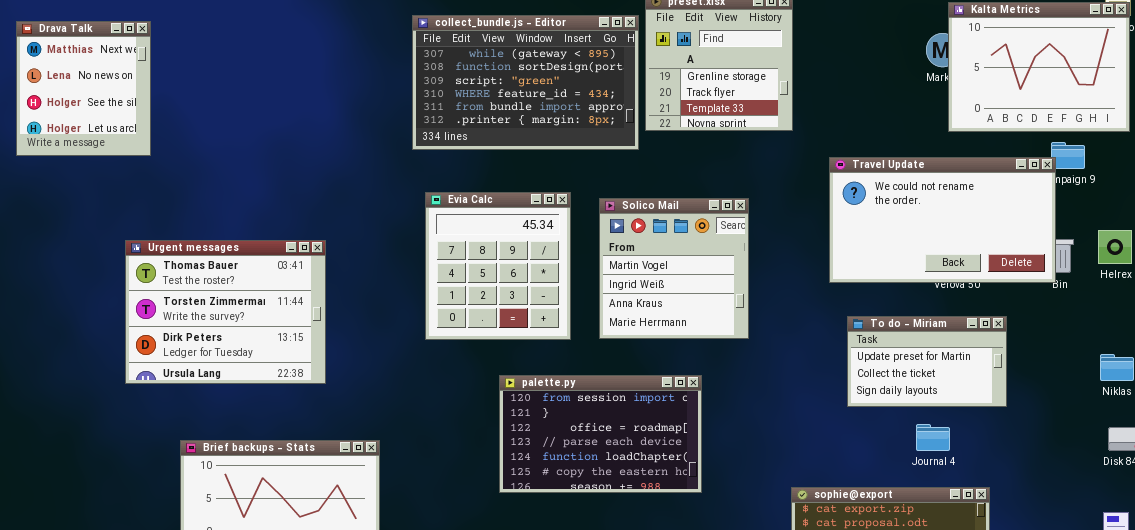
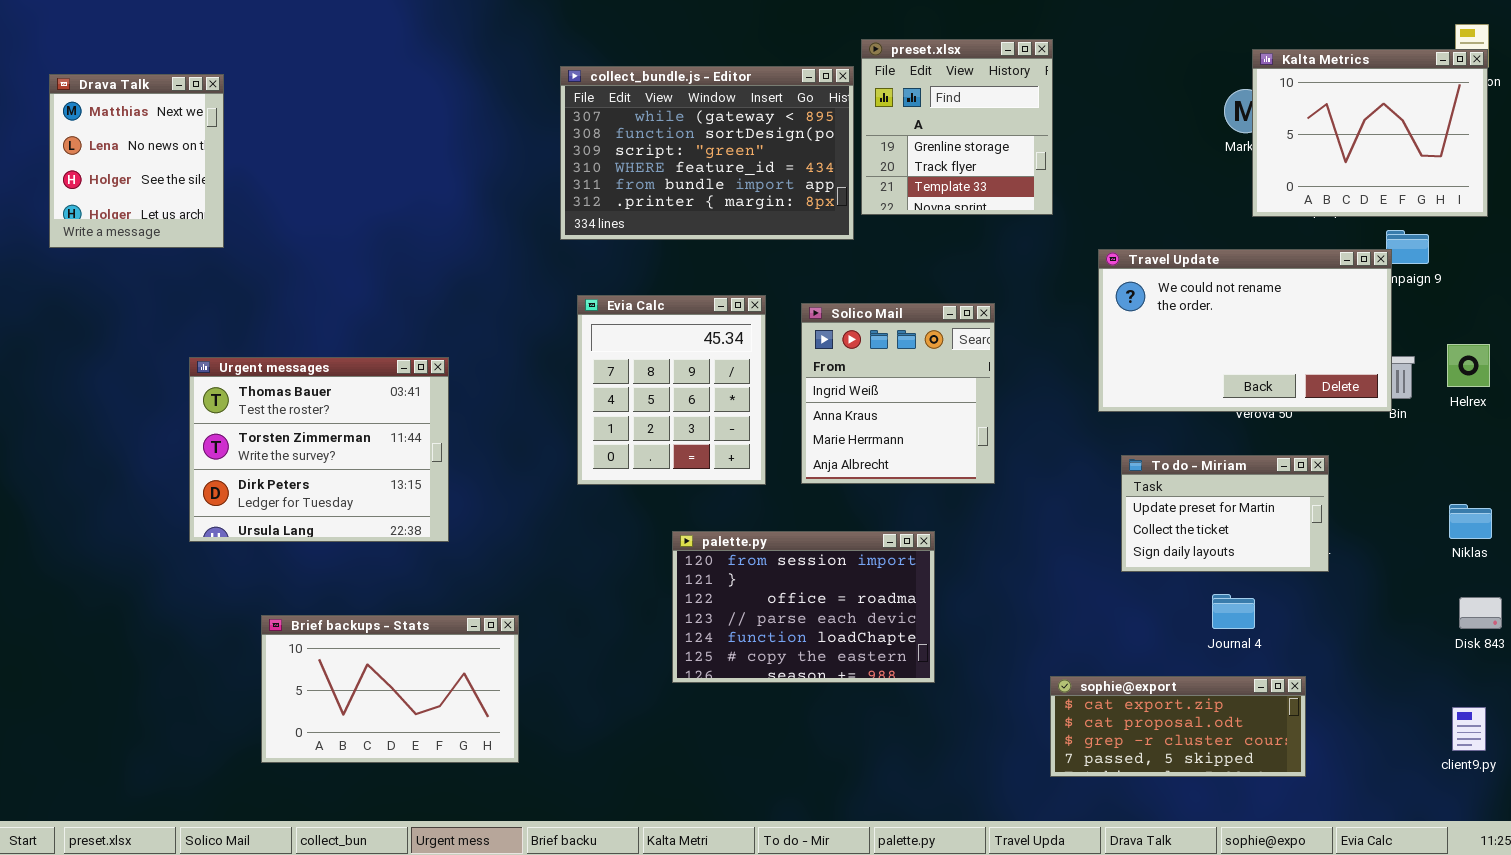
Solico Mail: [599,198,749,339] -> [801,303,995,484], scrolled down 1 row

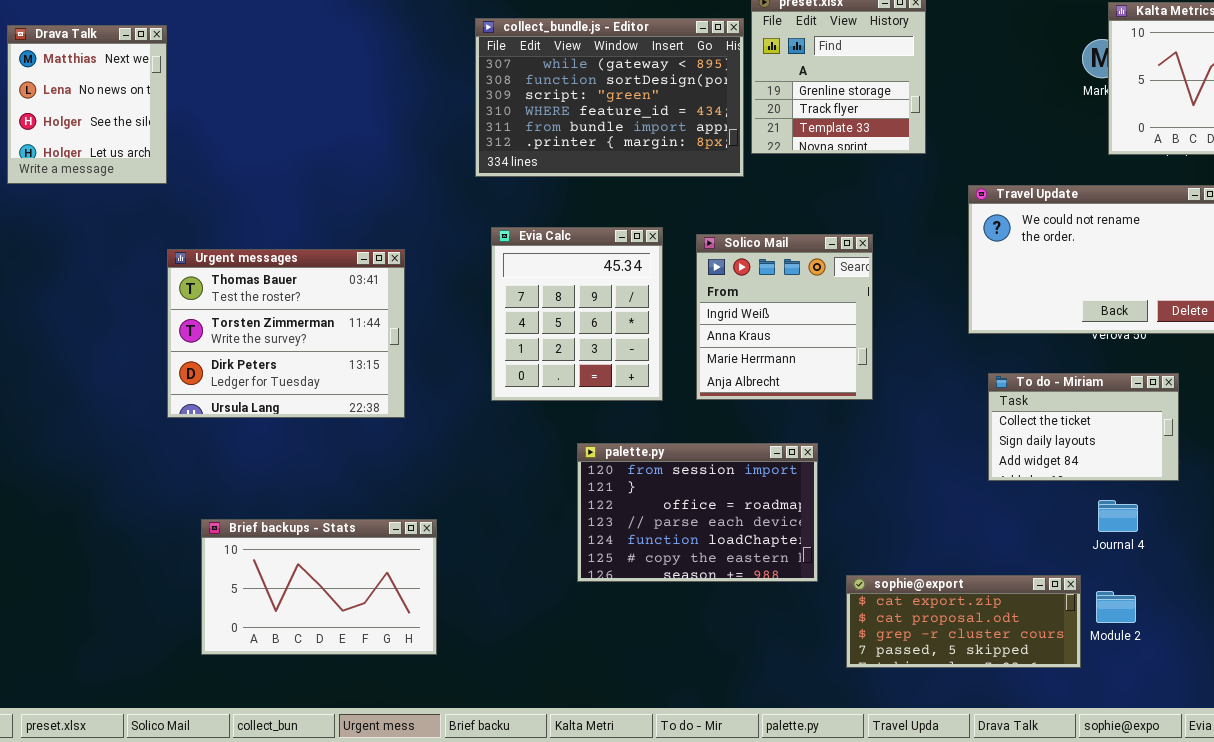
Urgent messages: [189,357,449,542] -> [167,249,405,418], moved
To do - Miriam: [1121,455,1329,572] -> [988,373,1179,481], scrolled down 1 row
Journal 4: [1212,594,1255,629] -> [1098,500,1138,532], moved
sophie@export: [1050,676,1306,777] -> [846,575,1081,668], moved

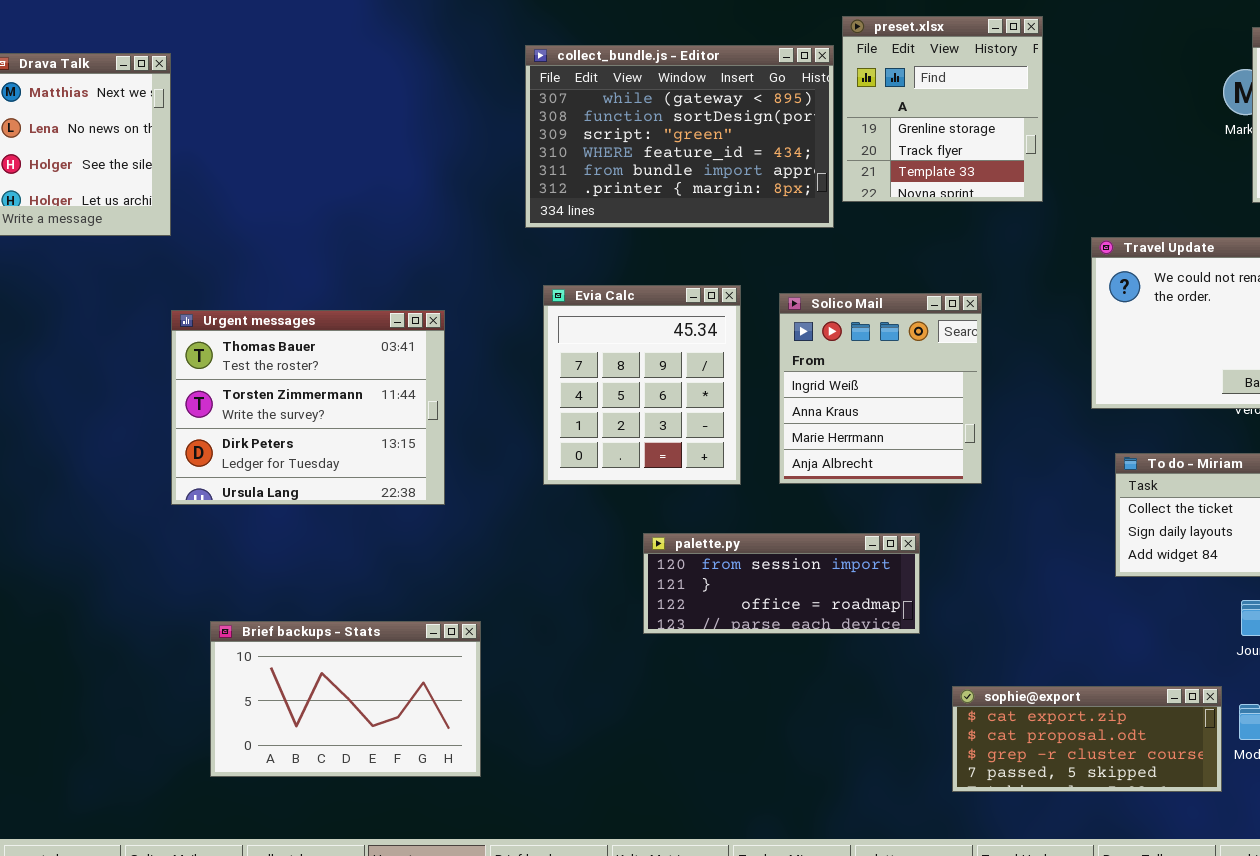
palette.py: [577,443,818,582] -> [643,533,920,634], resized

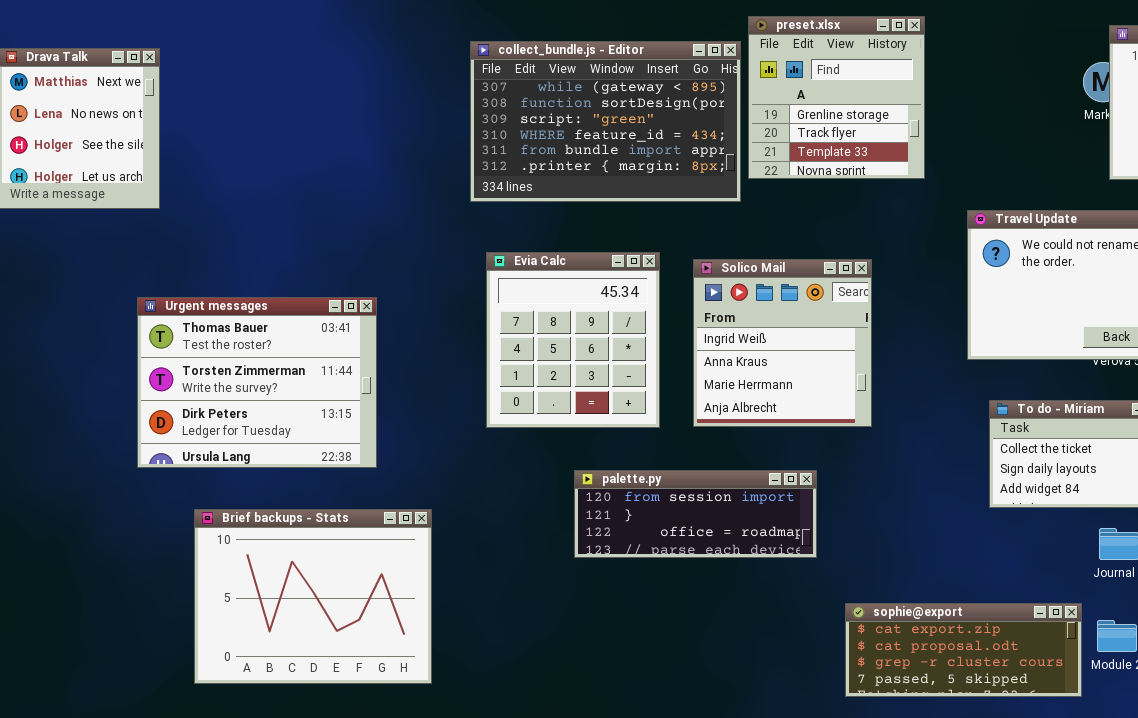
Urgent messages: [171,310,445,505] -> [137,297,377,468], moved
Brief backups - Stats: [210,621,481,777] -> [194,509,432,684], resized

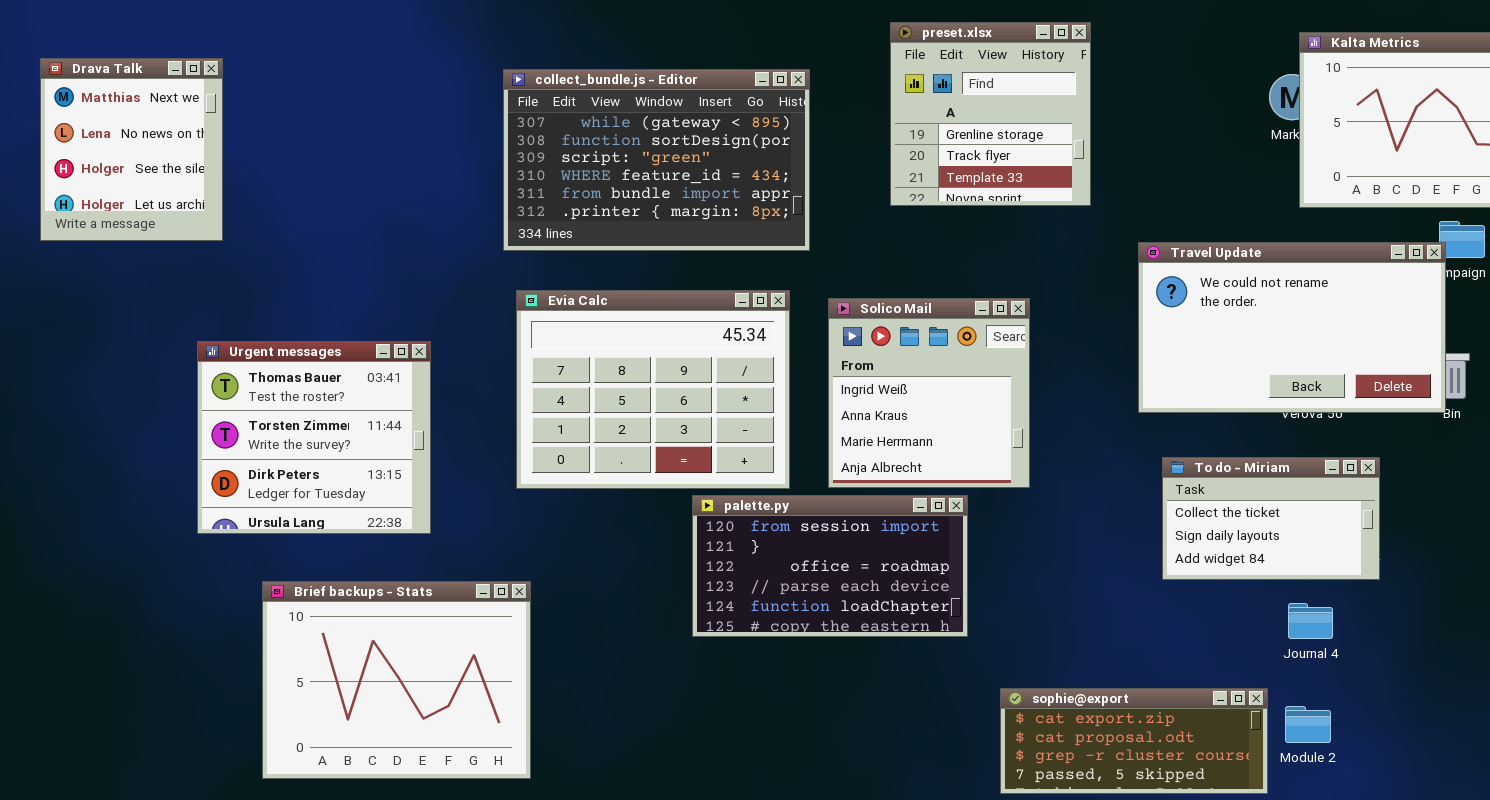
collect_bundle.js - Editor: [470,41,741,202] -> [503,69,810,251], moved
Evia Calc: [486,252,660,428] -> [516,290,790,489], resized
Urgent messages: [137,297,377,468] -> [197,341,431,534], resized
palette.py: [574,470,817,558] -> [692,495,968,637], resized

